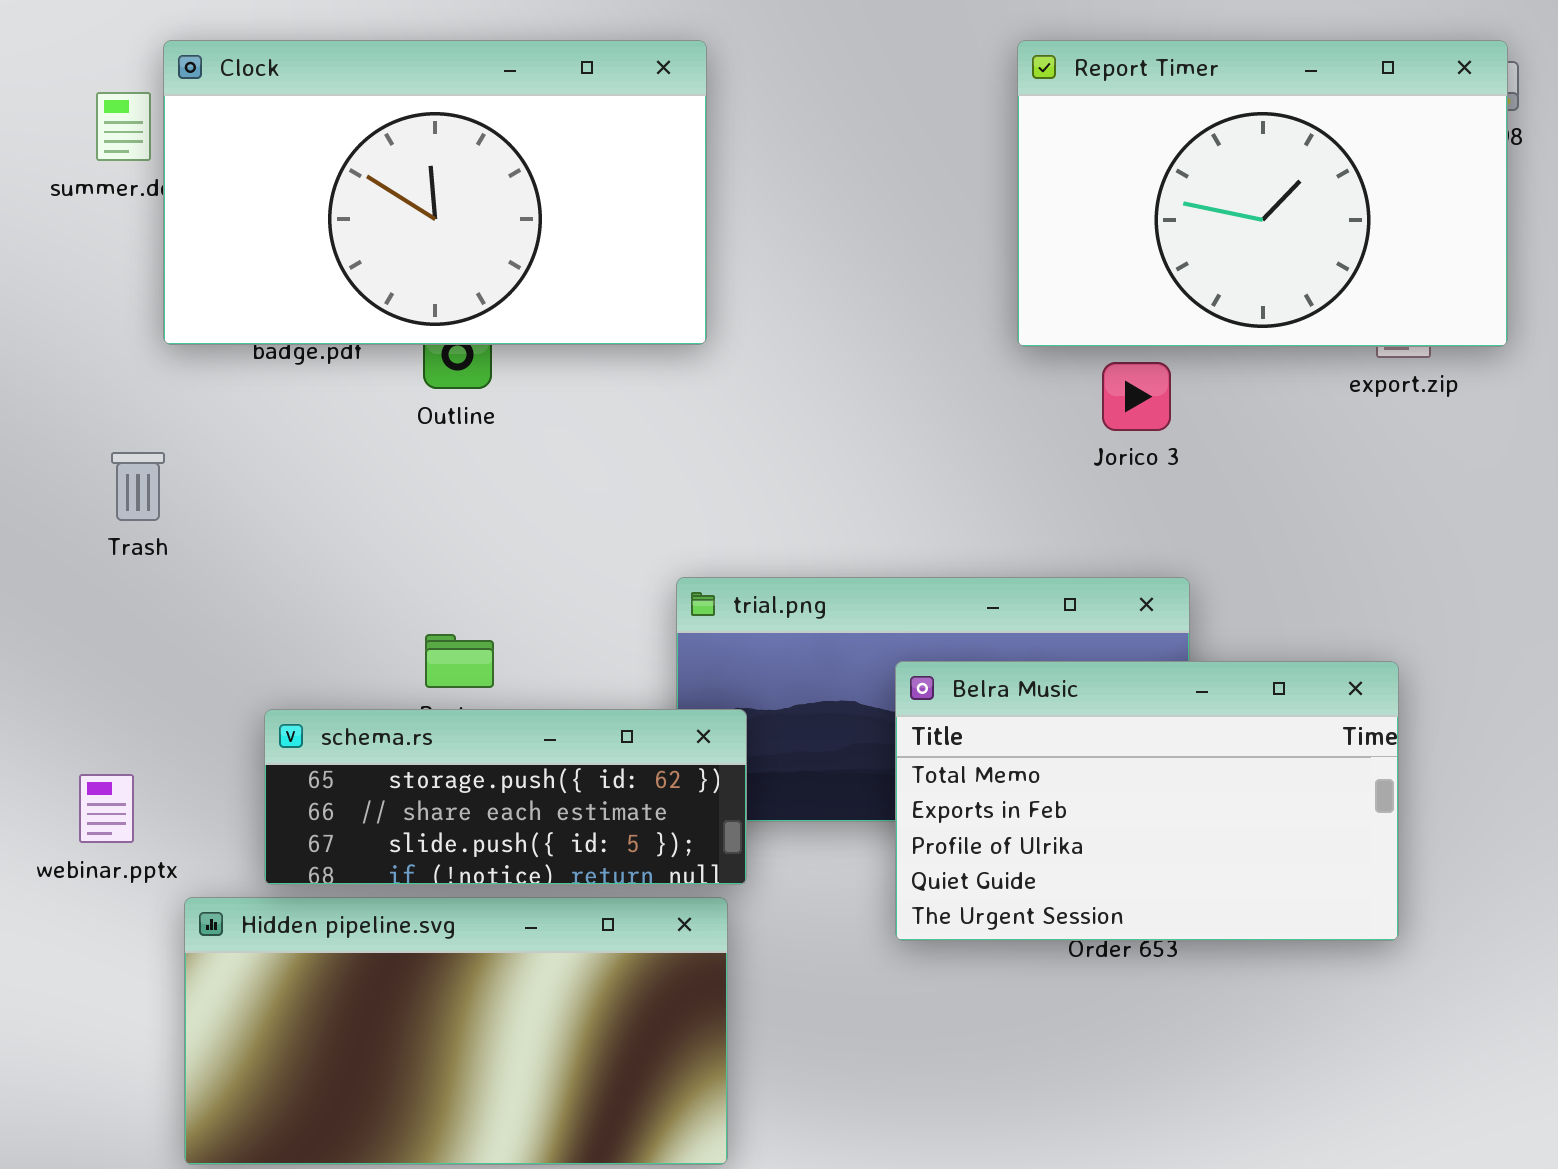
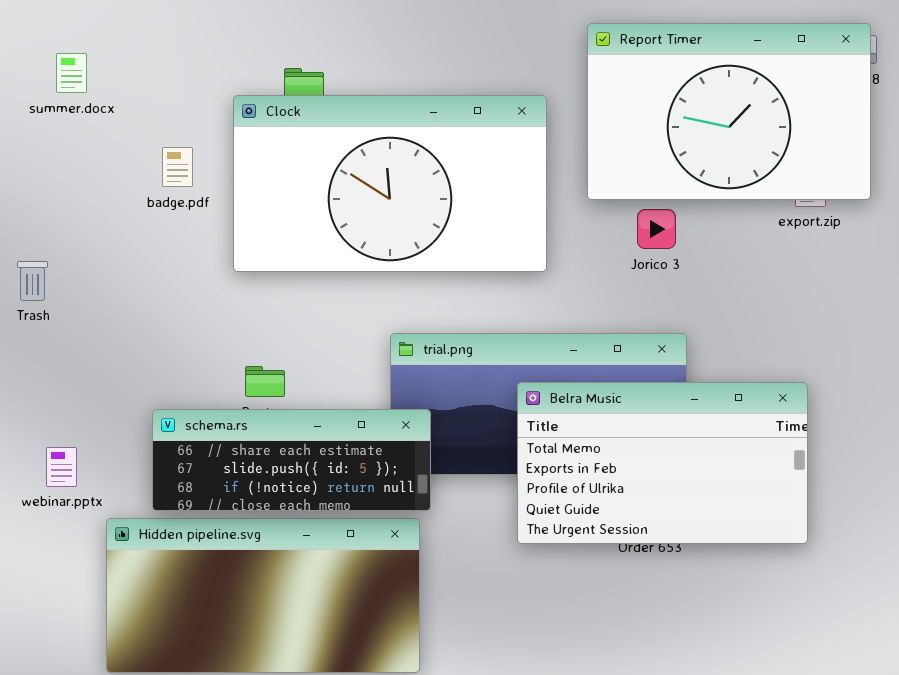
Clock: [163,40,707,345] -> [233,95,547,272], moved
Trash: [111,452,165,521] -> [17,261,48,301], moved
schema.rs: [264,709,747,885] -> [152,409,431,511], scrolled down 1 row

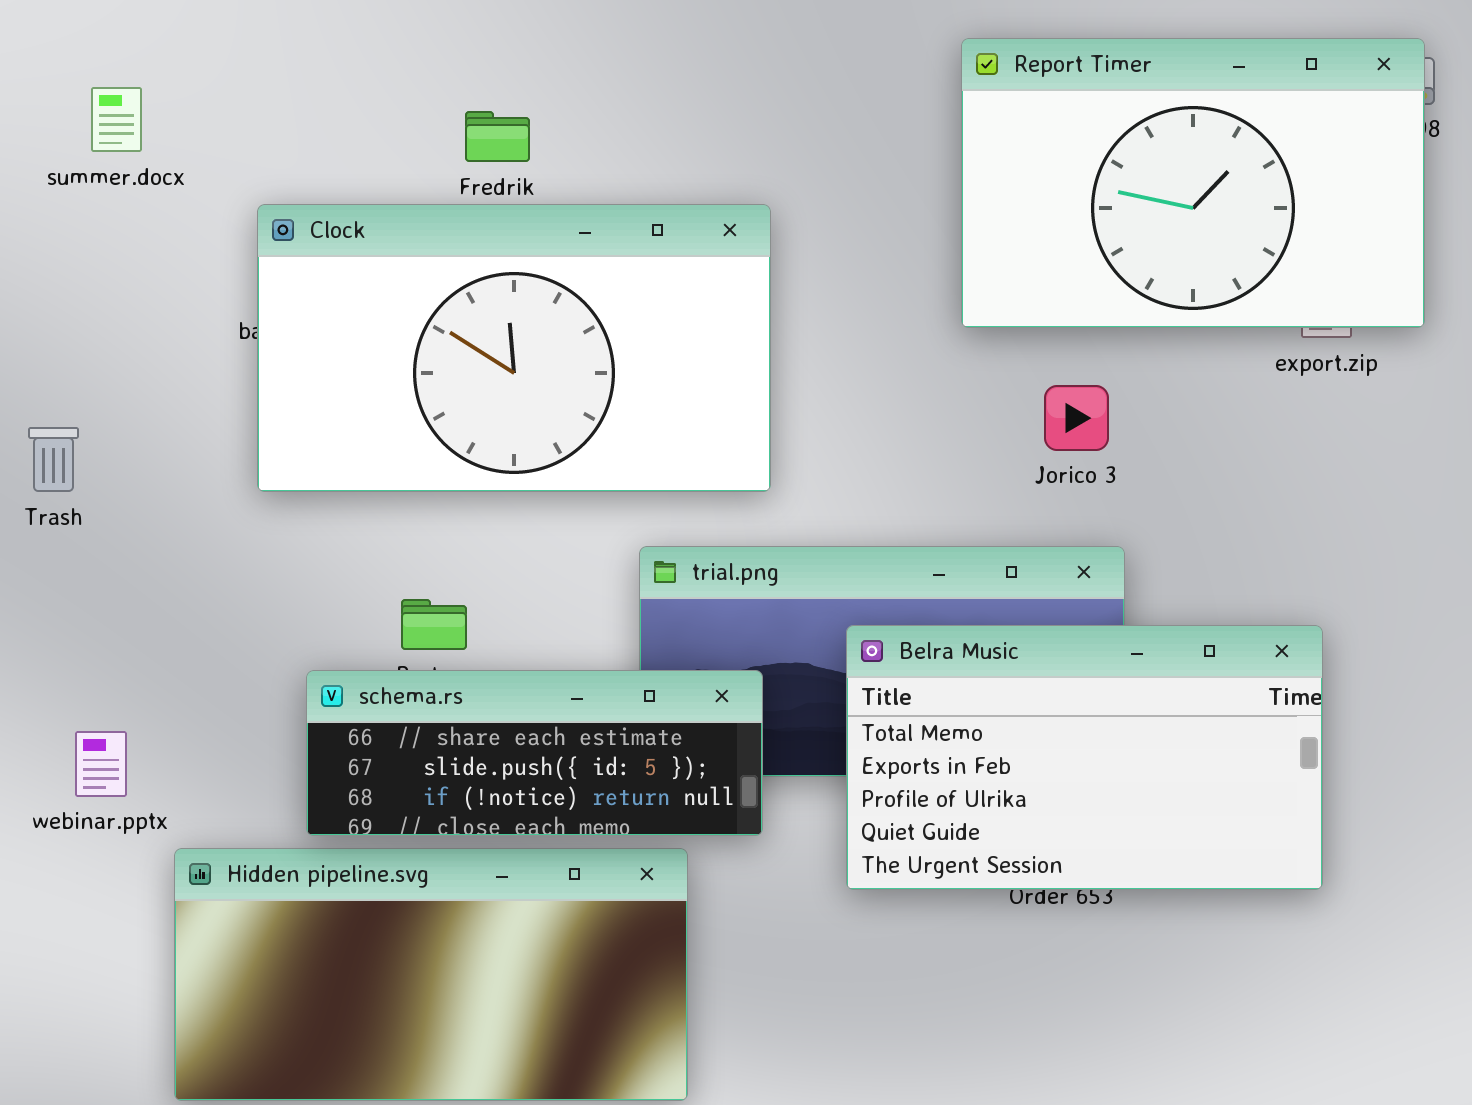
Clock: [233,95,547,272] -> [257,204,771,492], moved
Jorico 3: [637,209,676,249] -> [1044,385,1109,451], moved
schema.rs: [152,409,431,511] -> [306,670,763,836], moved

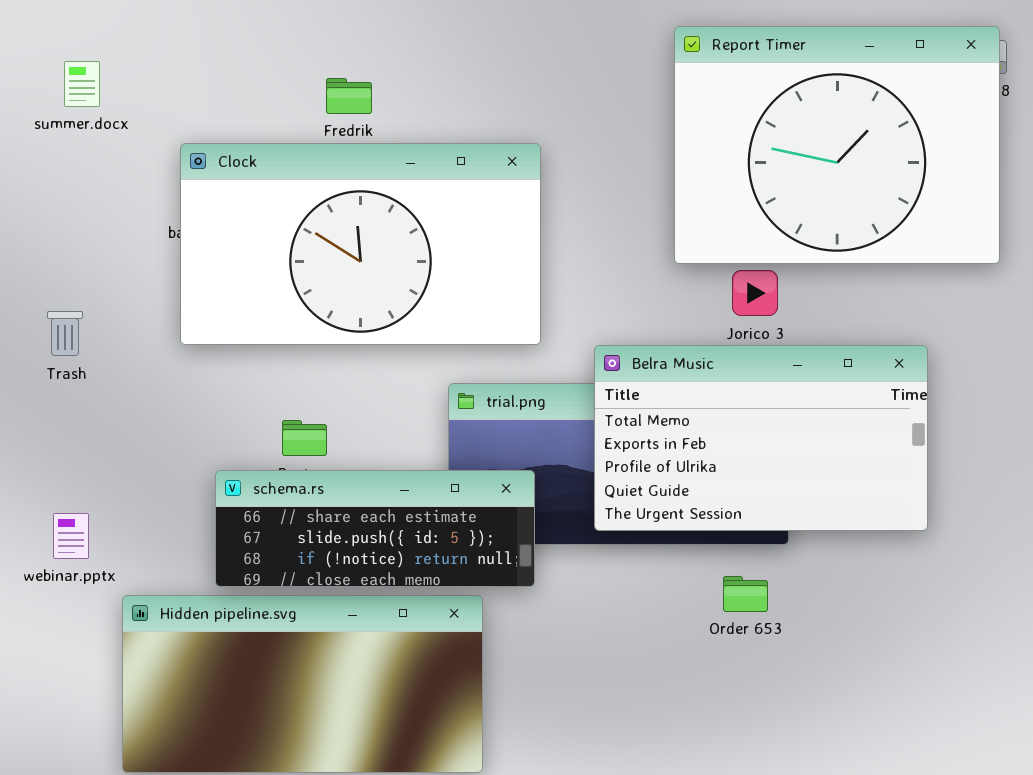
Report Timer: [961,38,1425,328] -> [674,26,1000,264], resized
Trash: [28,427,79,492] -> [47,311,83,356], moved
Belra Music: [846,625,1323,890] -> [594,345,928,531], moved

